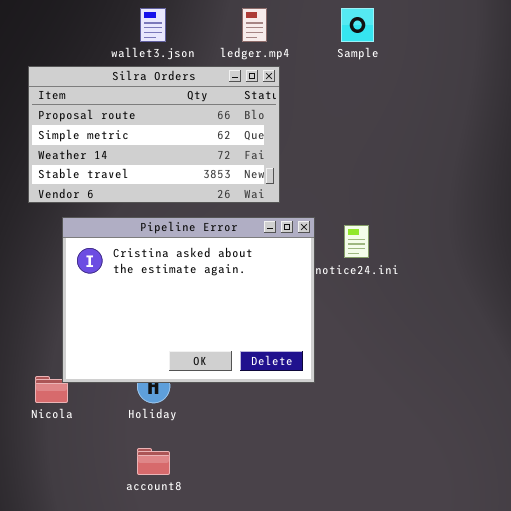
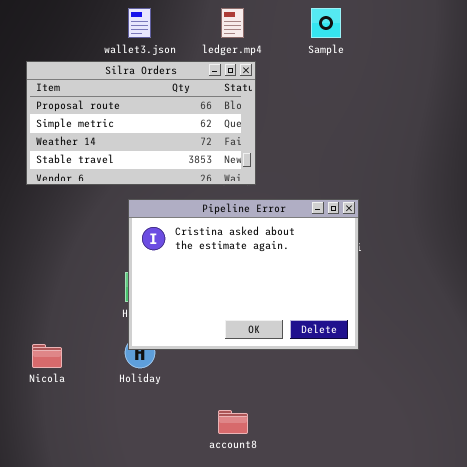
Pipeline Error: [62,217,315,383] -> [128,199,359,350], moved
account8: [137,448,170,475] -> [218,410,248,434], moved

